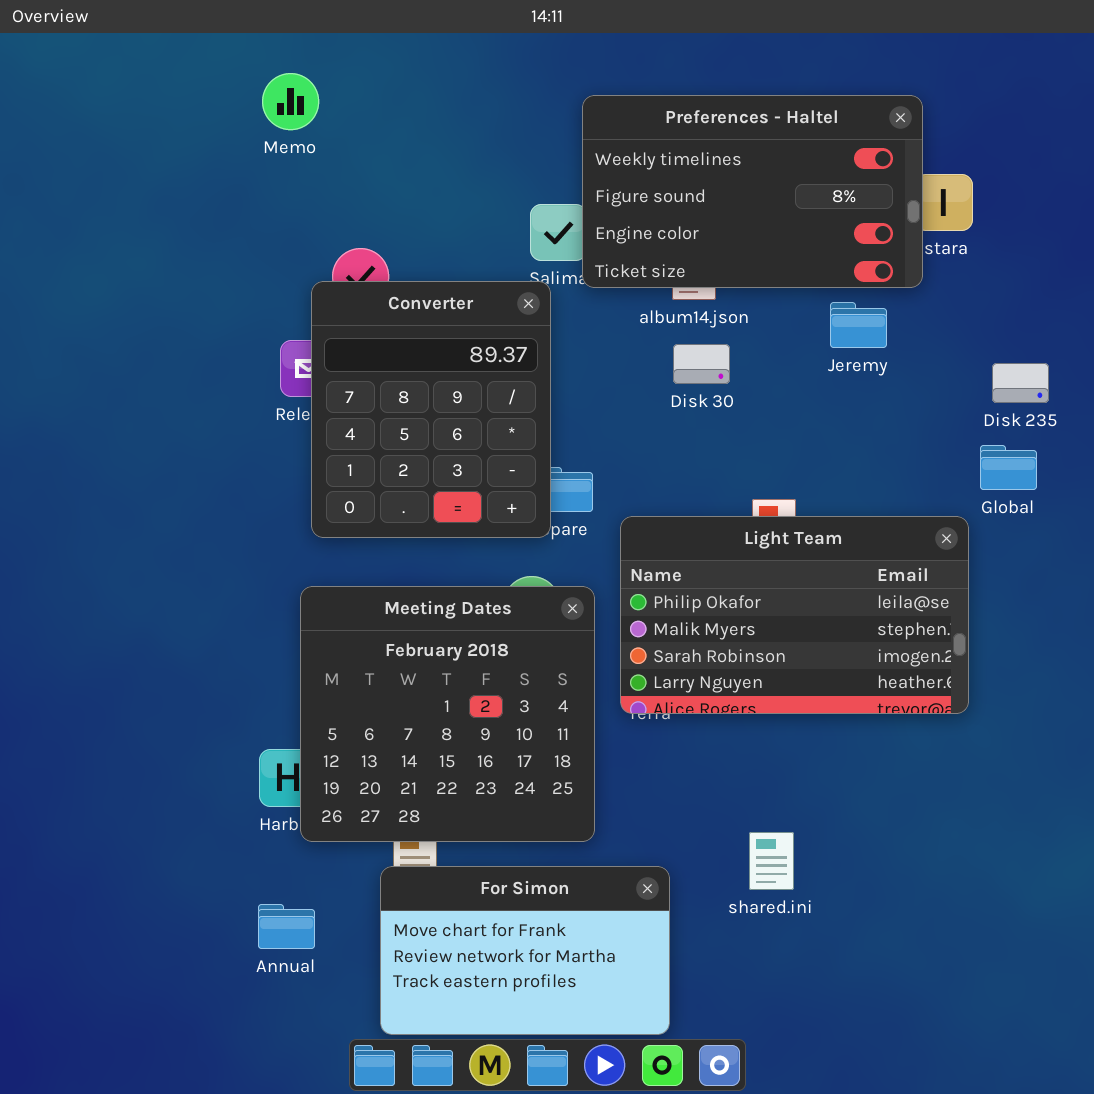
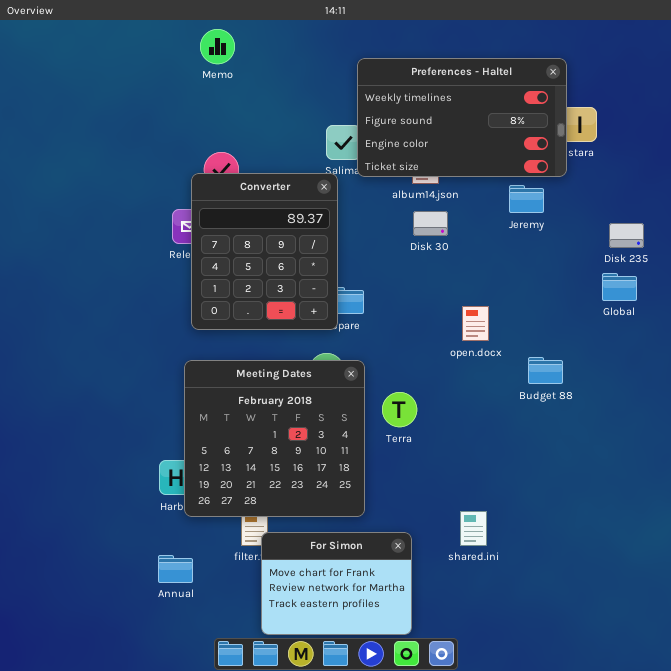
Memo: [262,73,319,130] -> [200,29,235,64], moved
Light Team: [620,516,969,714] -> none, closed
For Simon: [380,866,670,1035] -> [261,532,412,635], resized

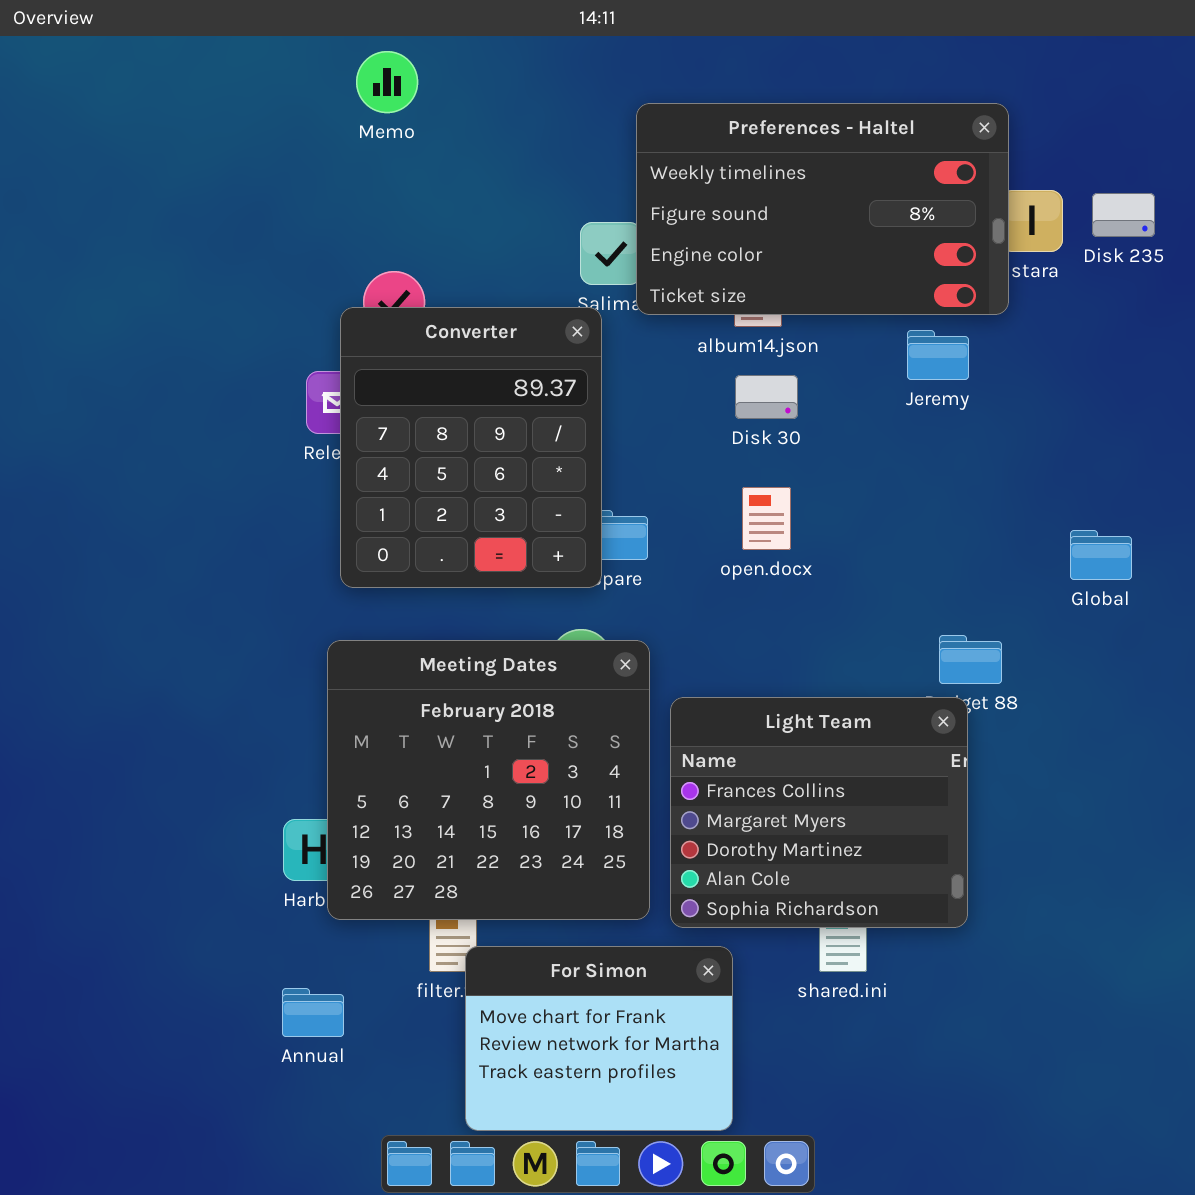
Disk 235: [609,223,644,248] -> [1092,193,1155,237], moved
Global: [602,273,637,301] -> [1070,530,1132,580], moved
open.docx: [462,306,489,341] -> [742,487,791,550], moved
Light Team: none -> [670,697,968,928], opened

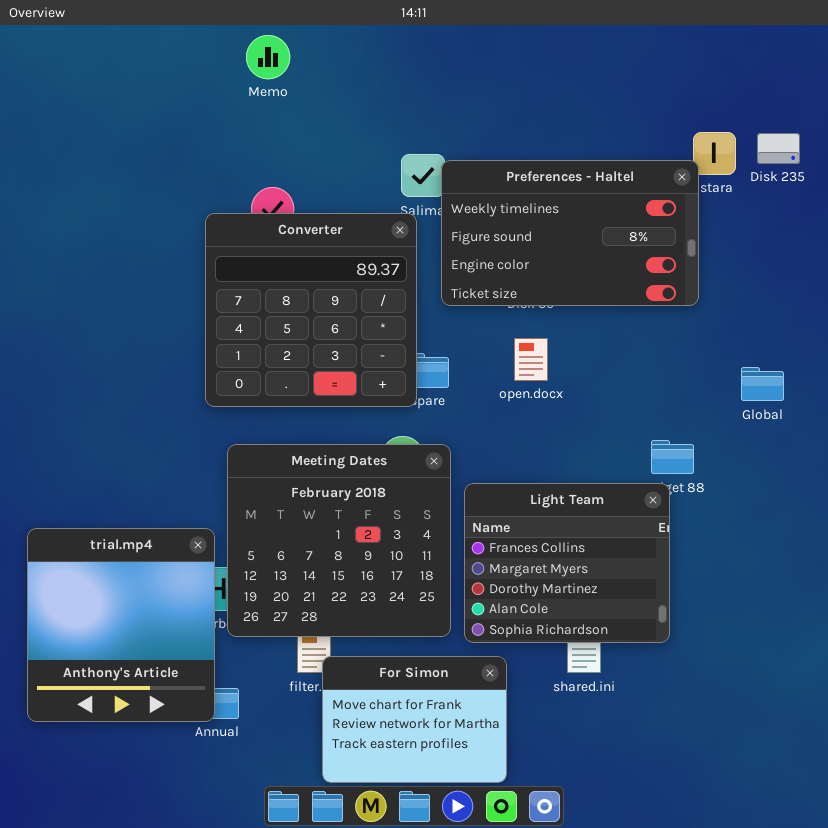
Preferences - Haltel: [636,103,1009,315] -> [441,160,699,306], moved
Converter: [340,307,602,588] -> [205,213,417,407], resized
trial.mp4: none -> [27,528,215,722], opened

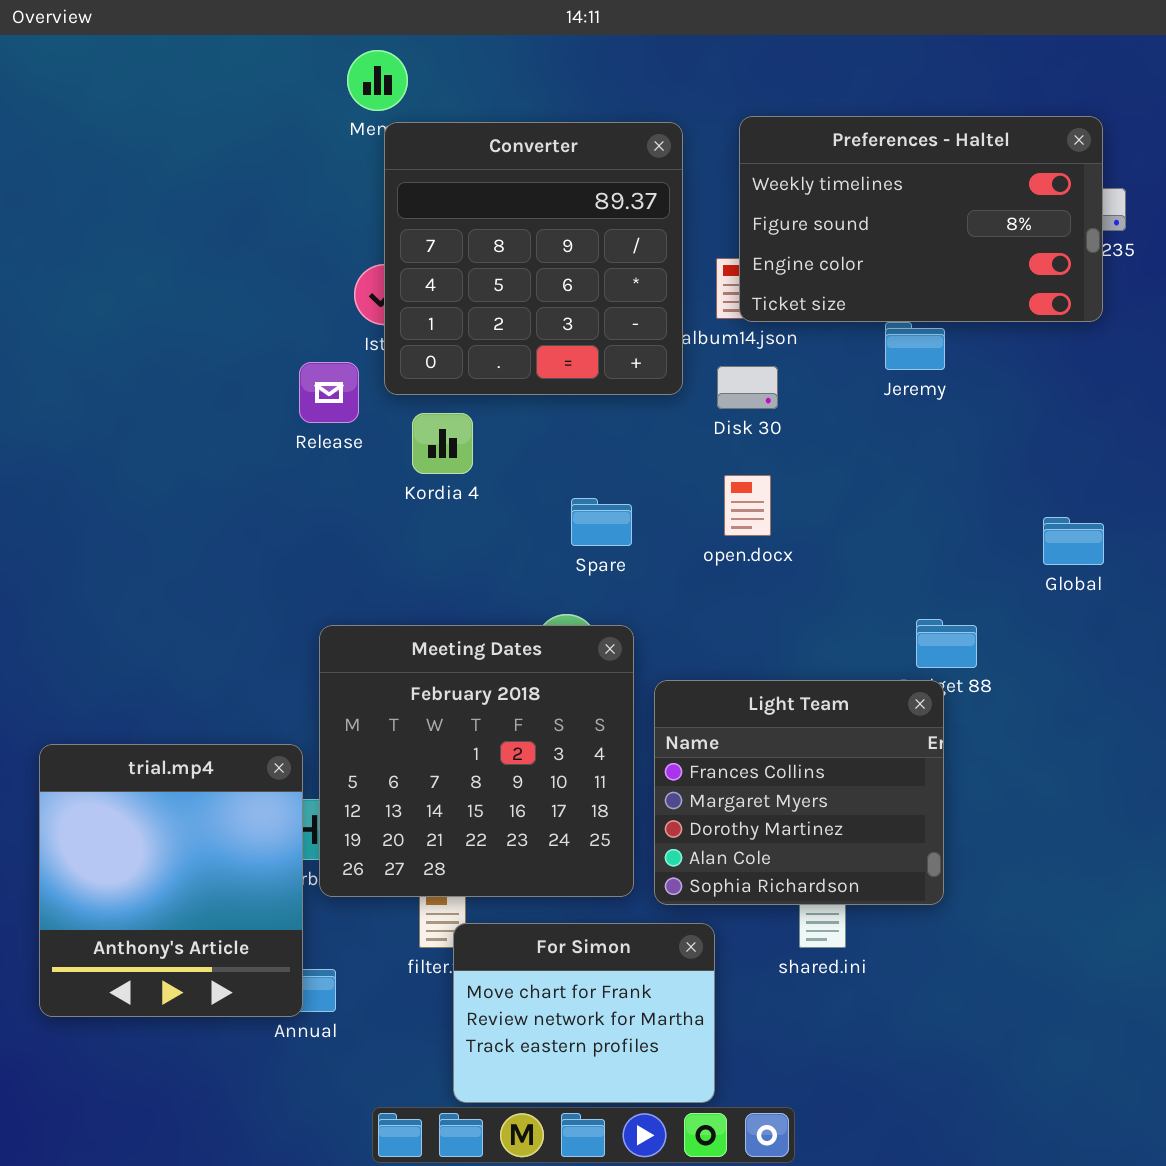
Preferences - Haltel: [441,160,699,306] -> [739,116,1103,322], moved
Converter: [205,213,417,407] -> [384,122,683,395], moved

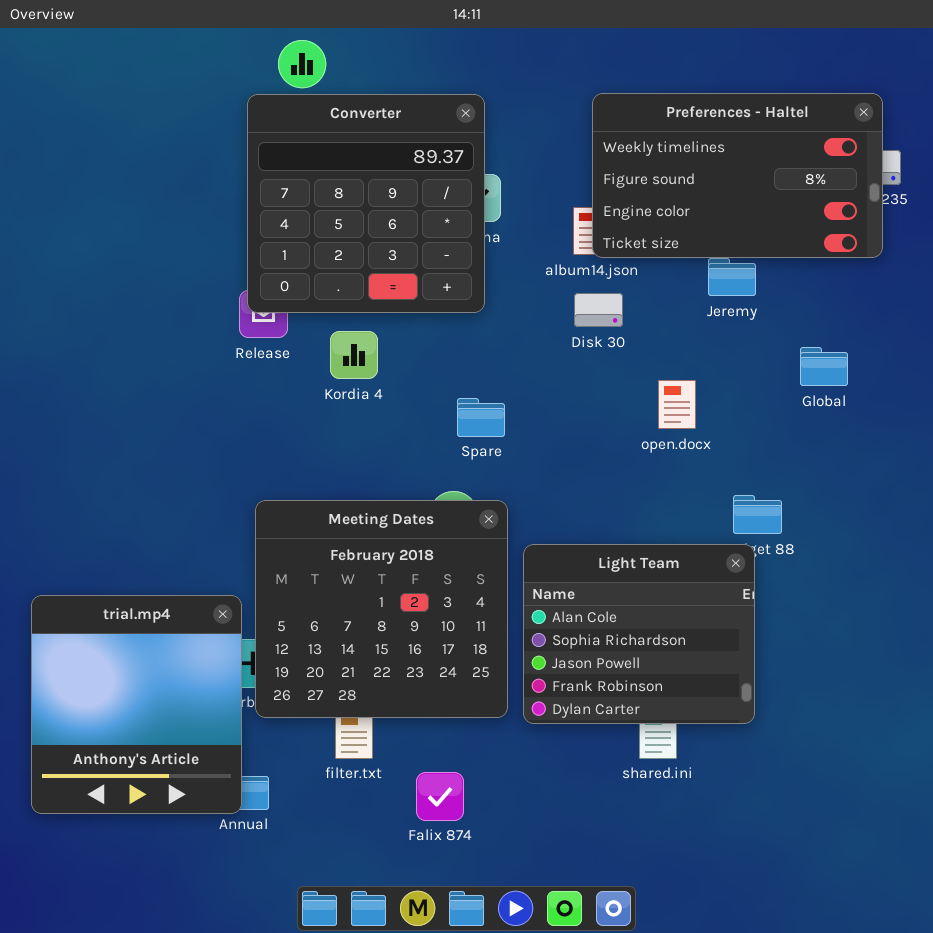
Converter: [384,122,683,395] -> [247,94,485,313], moved
open.docx: [724,475,771,536] -> [658,380,696,429], moved
Global: [1043,517,1104,565] -> [800,347,848,386], moved
Light Team: [654,680,944,905] -> [523,544,755,724], scrolled down 3 rows
For Simon: [453,923,715,1103] -> none, closed

